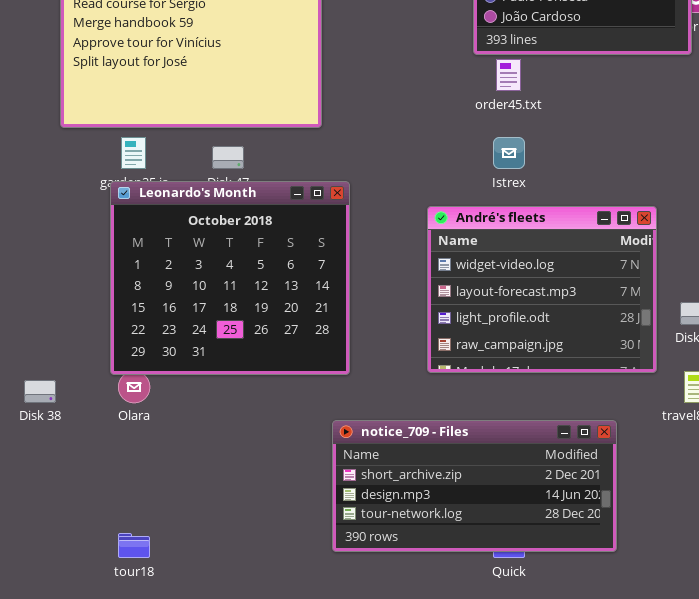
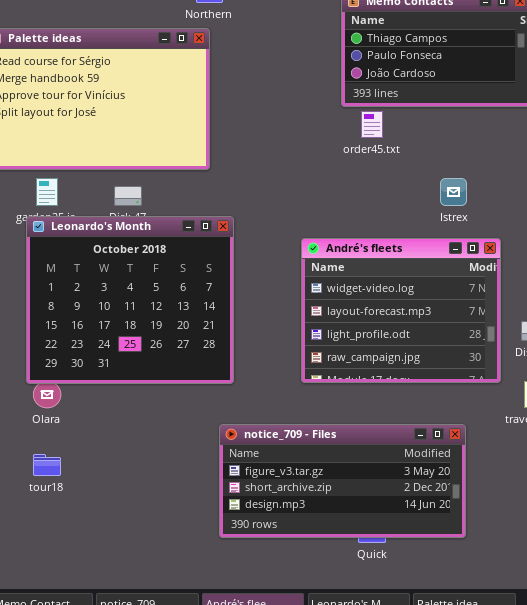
Istrex: [493,137,525,169] -> [440,178,467,206], moved
notice_709 - Files: [332,420,617,552] -> [219,424,466,538], scrolled up 1 row
tour18: [118,533,150,558] -> [33,454,61,476], moved

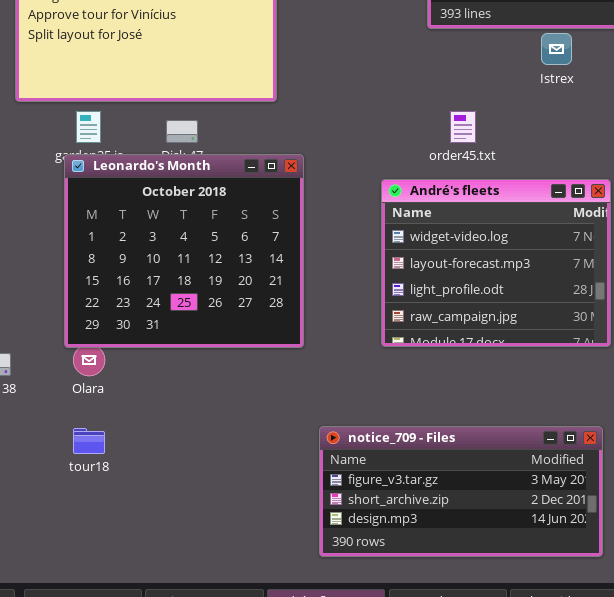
order45.txt: [361,111,383,138] -> [450,111,476,143], moved
Istrex: [440,178,467,206] -> [541,33,572,65], moved
notice_709 - Files: [219,424,466,538] -> [319,426,603,557], moved

